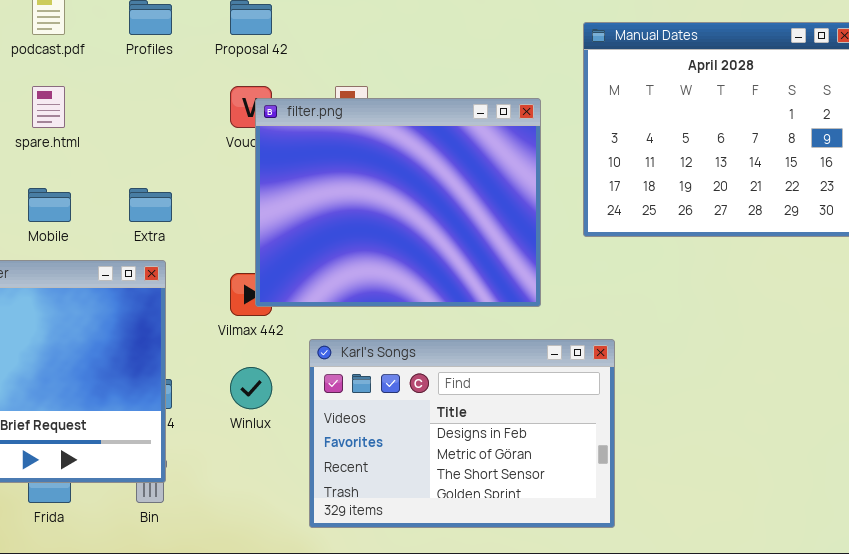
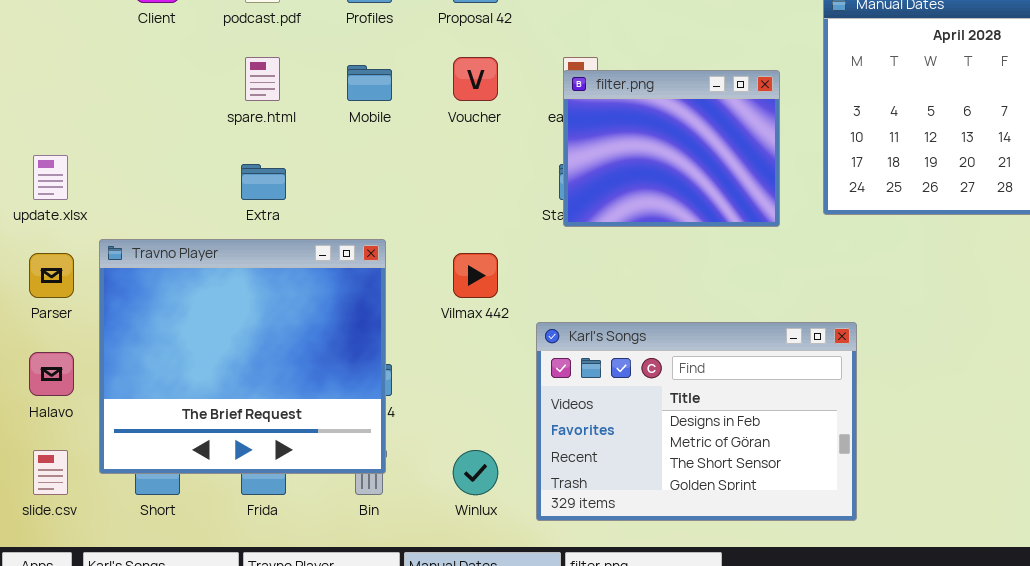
filter.png: [255,98,541,307] -> [563,70,780,227], resized
Mobile: [28,188,71,222] -> [347,65,392,101], moved
Extra: [129,188,172,222] -> [241,164,286,200], moved
Winlux: [230,367,272,409] -> [453,450,498,495], moved

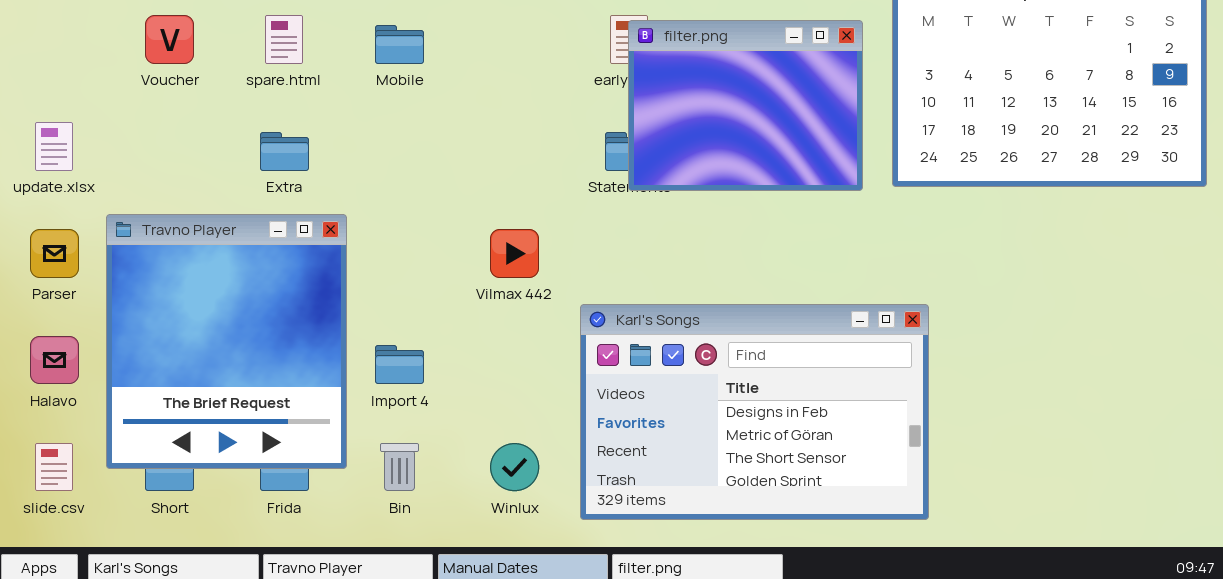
Voucher: [453,57,498,101] -> [145,15,194,64], moved
filter.png: [563,70,780,227] -> [628,20,863,191], moved
Travno Player: [99,239,386,474] -> [106,214,347,469], resized

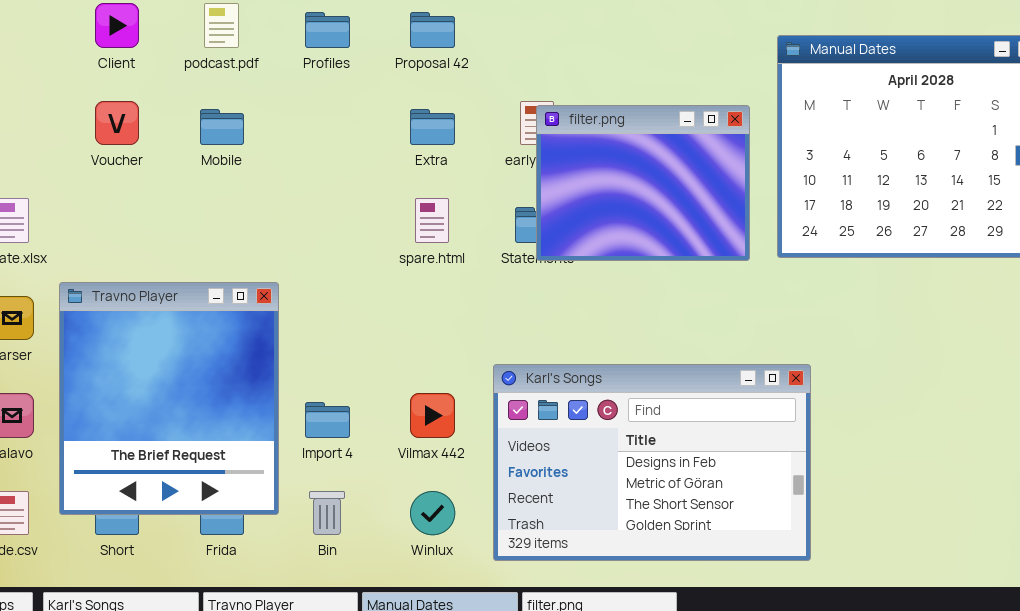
spare.html: [265,15,303,64] -> [415,198,449,243], moved
Mobile: [375,25,424,64] -> [200,109,244,145], moved
Extra: [260,132,309,171] -> [410,109,455,145], moved
Vilmax 442: [490,229,539,278] -> [410,393,455,438], moved

